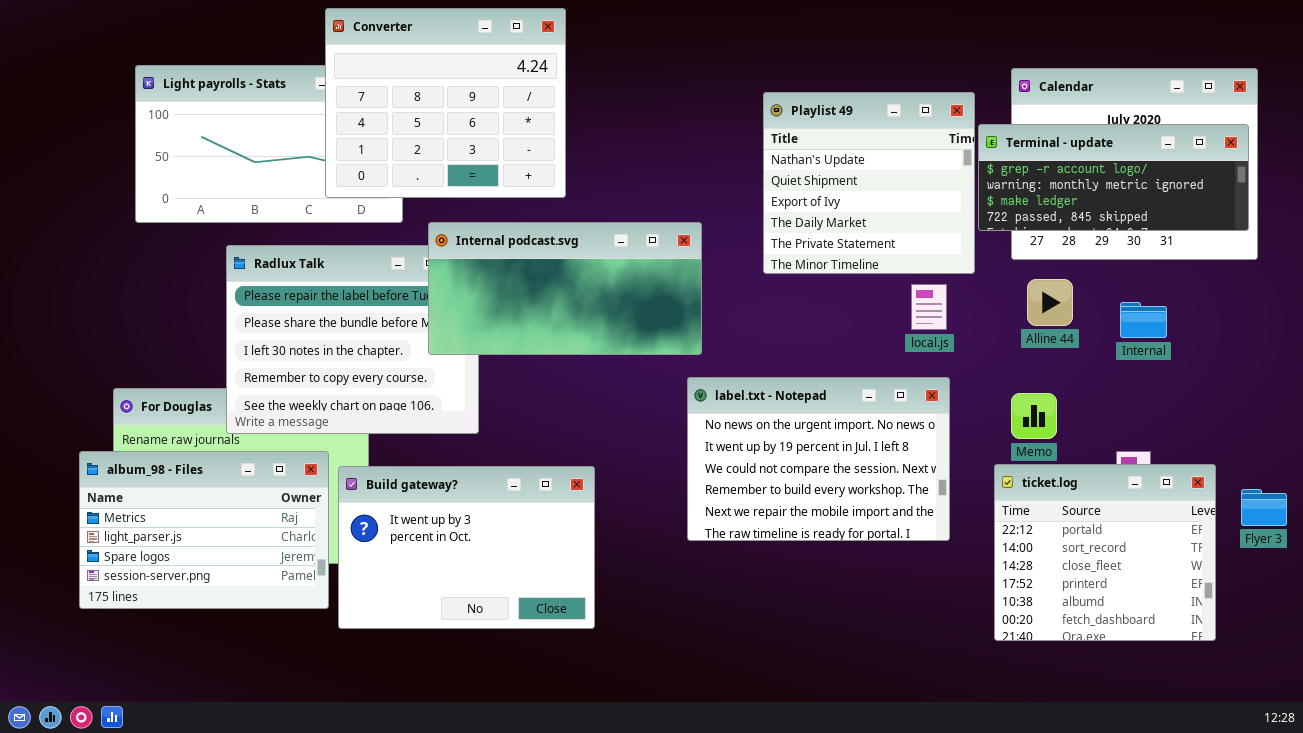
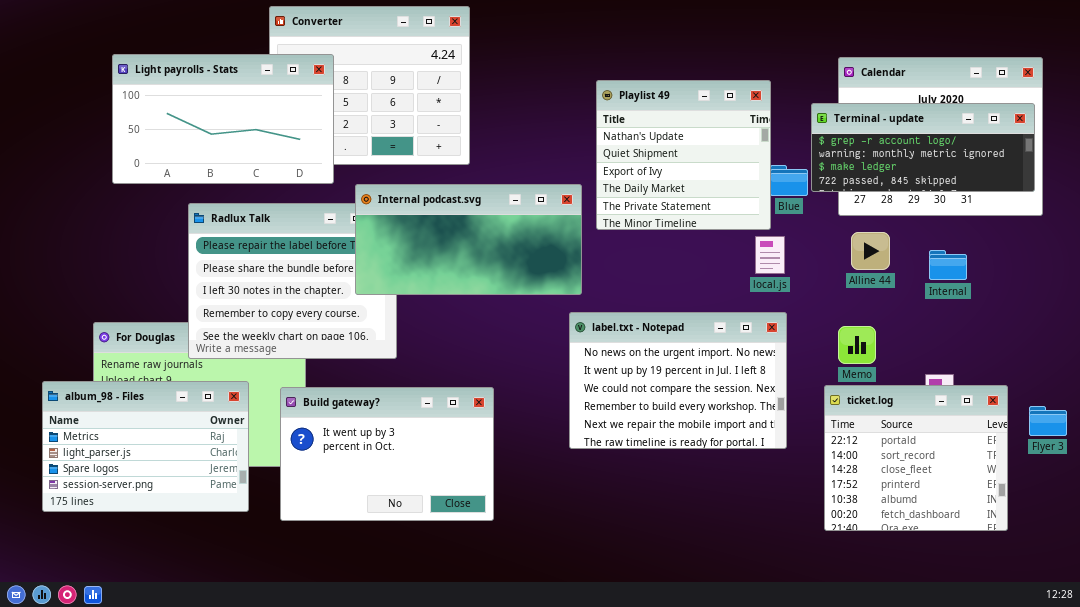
Light payrolls - Stats: [135,65,403,223] -> [112,54,334,184], raised
Playlist 49: [763,92,975,274] -> [596,80,771,230], moved
album_98 - Files: [79,451,329,609] -> [42,381,249,512], moved

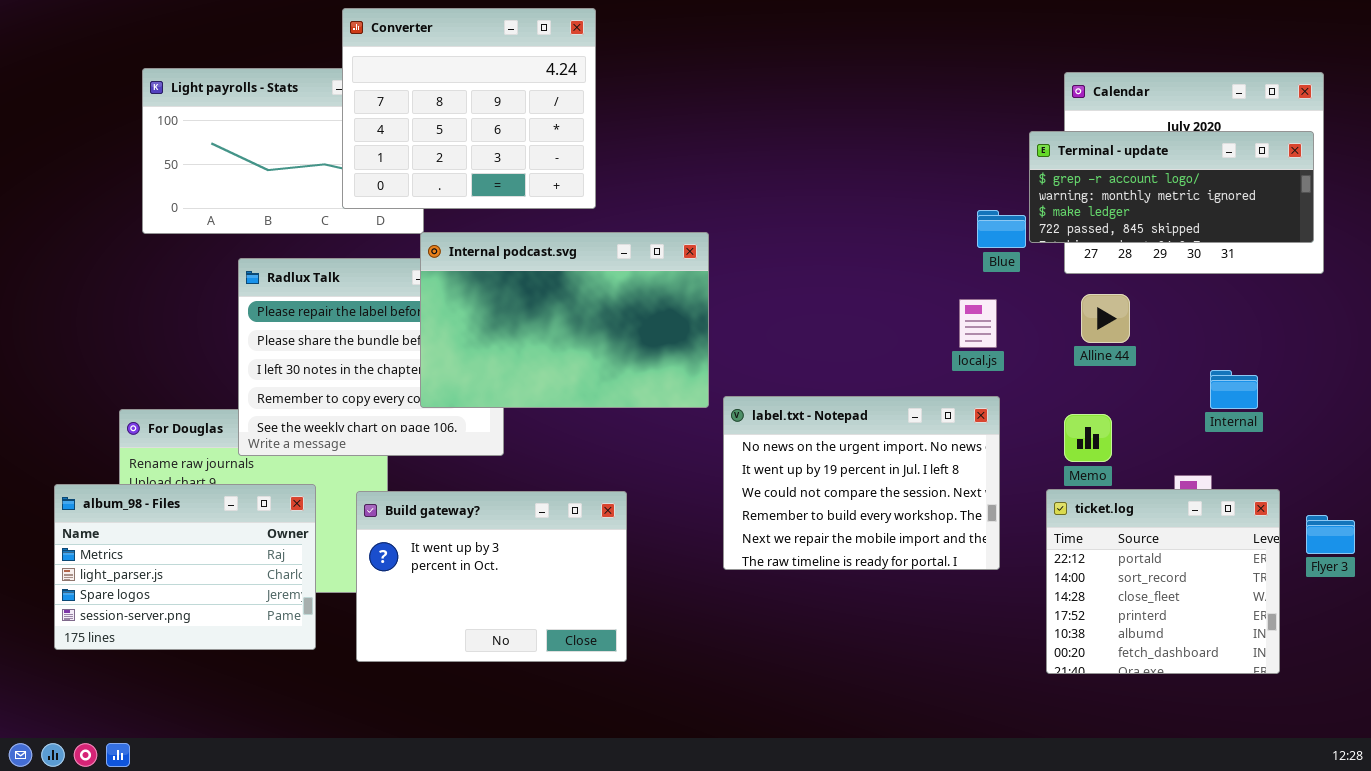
Converter: [269,6,470,165] -> [342,8,596,209], raised
Playlist 49: [596,80,771,230] -> none, closed
Internal podcast.svg: [355,184,582,295] -> [420,232,709,408], moved, resized
Internal: [929,250,967,280] -> [1210,370,1258,409], moved

